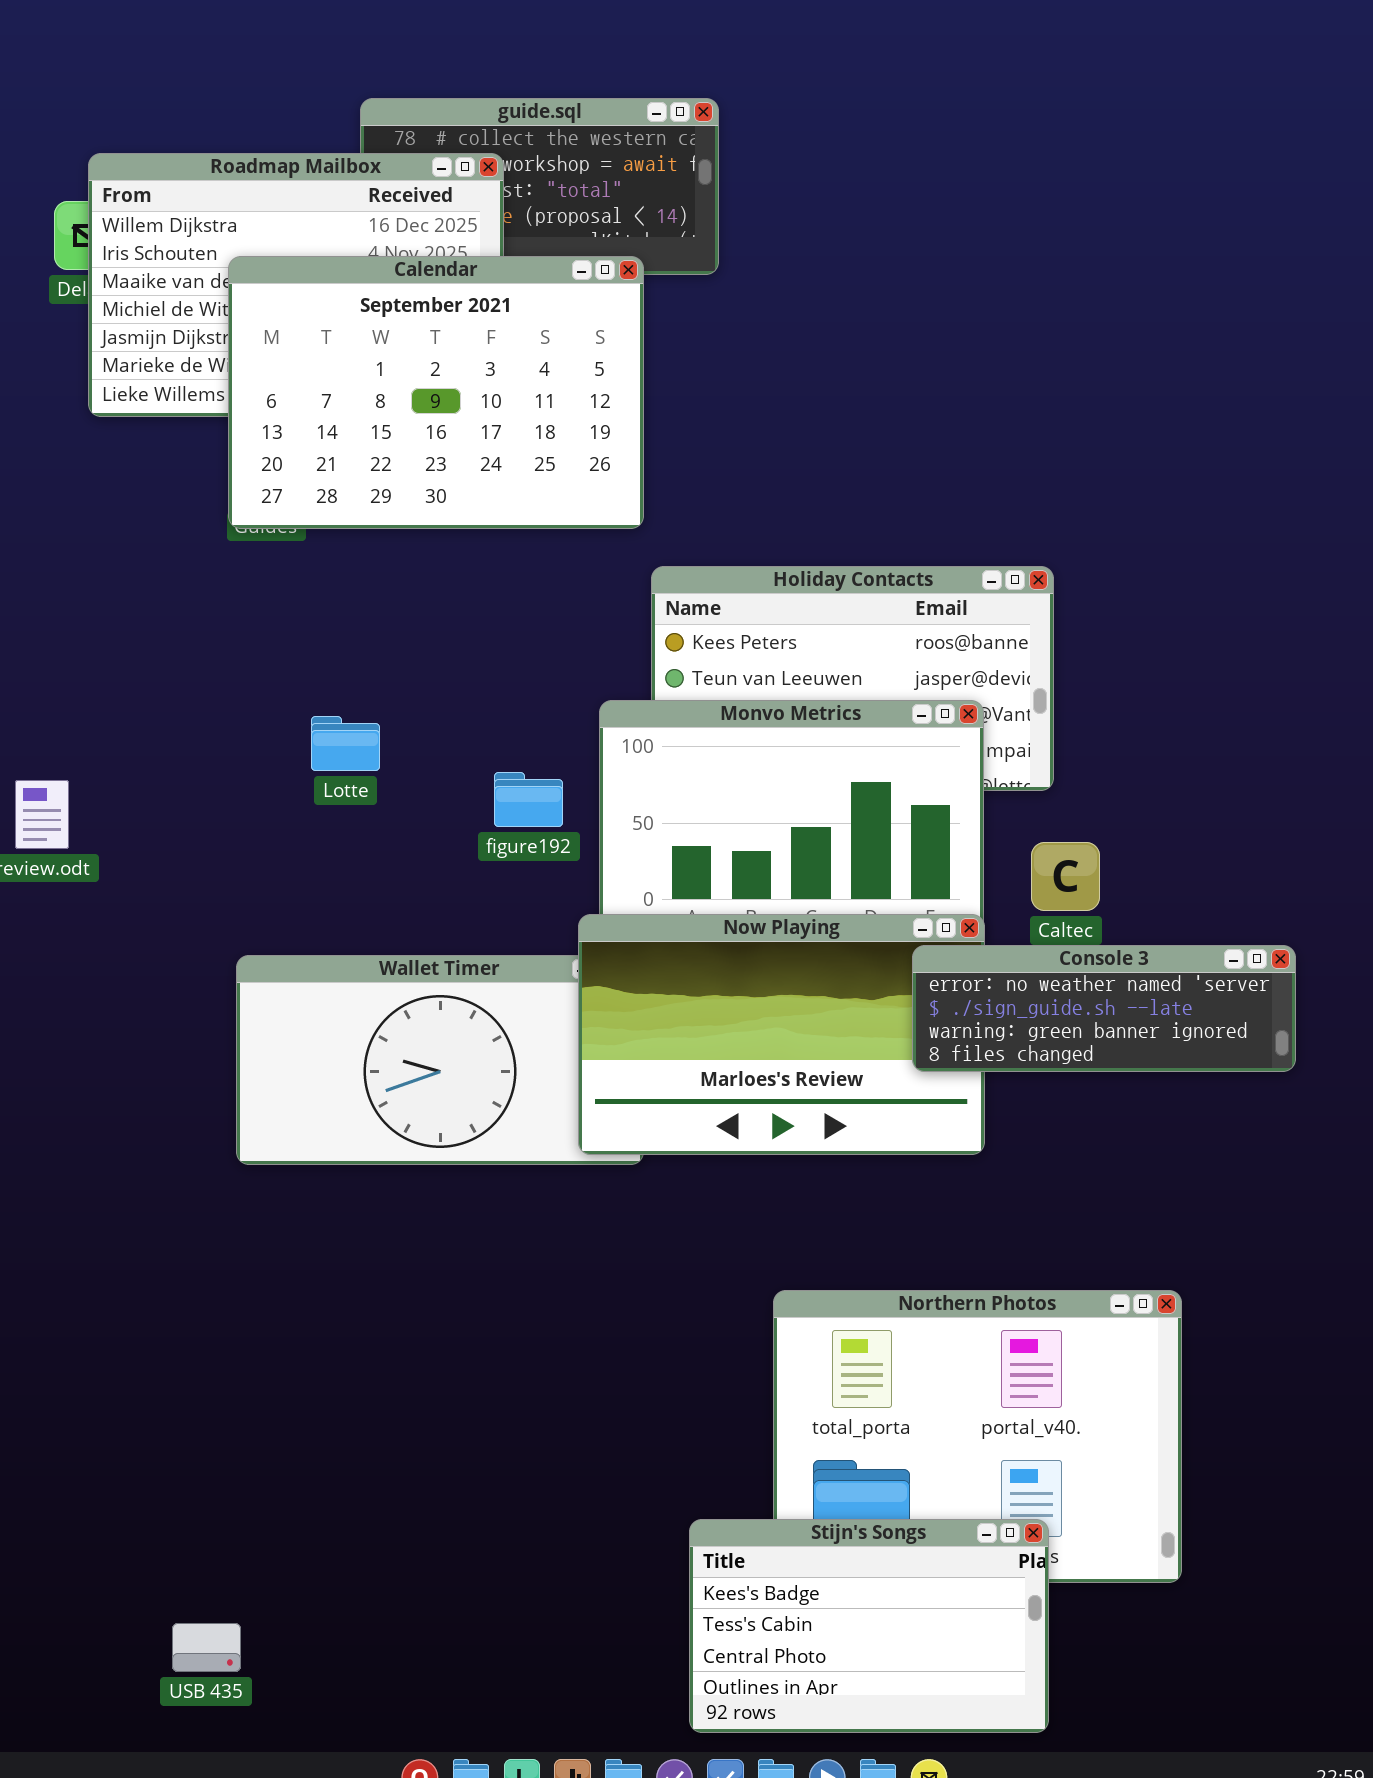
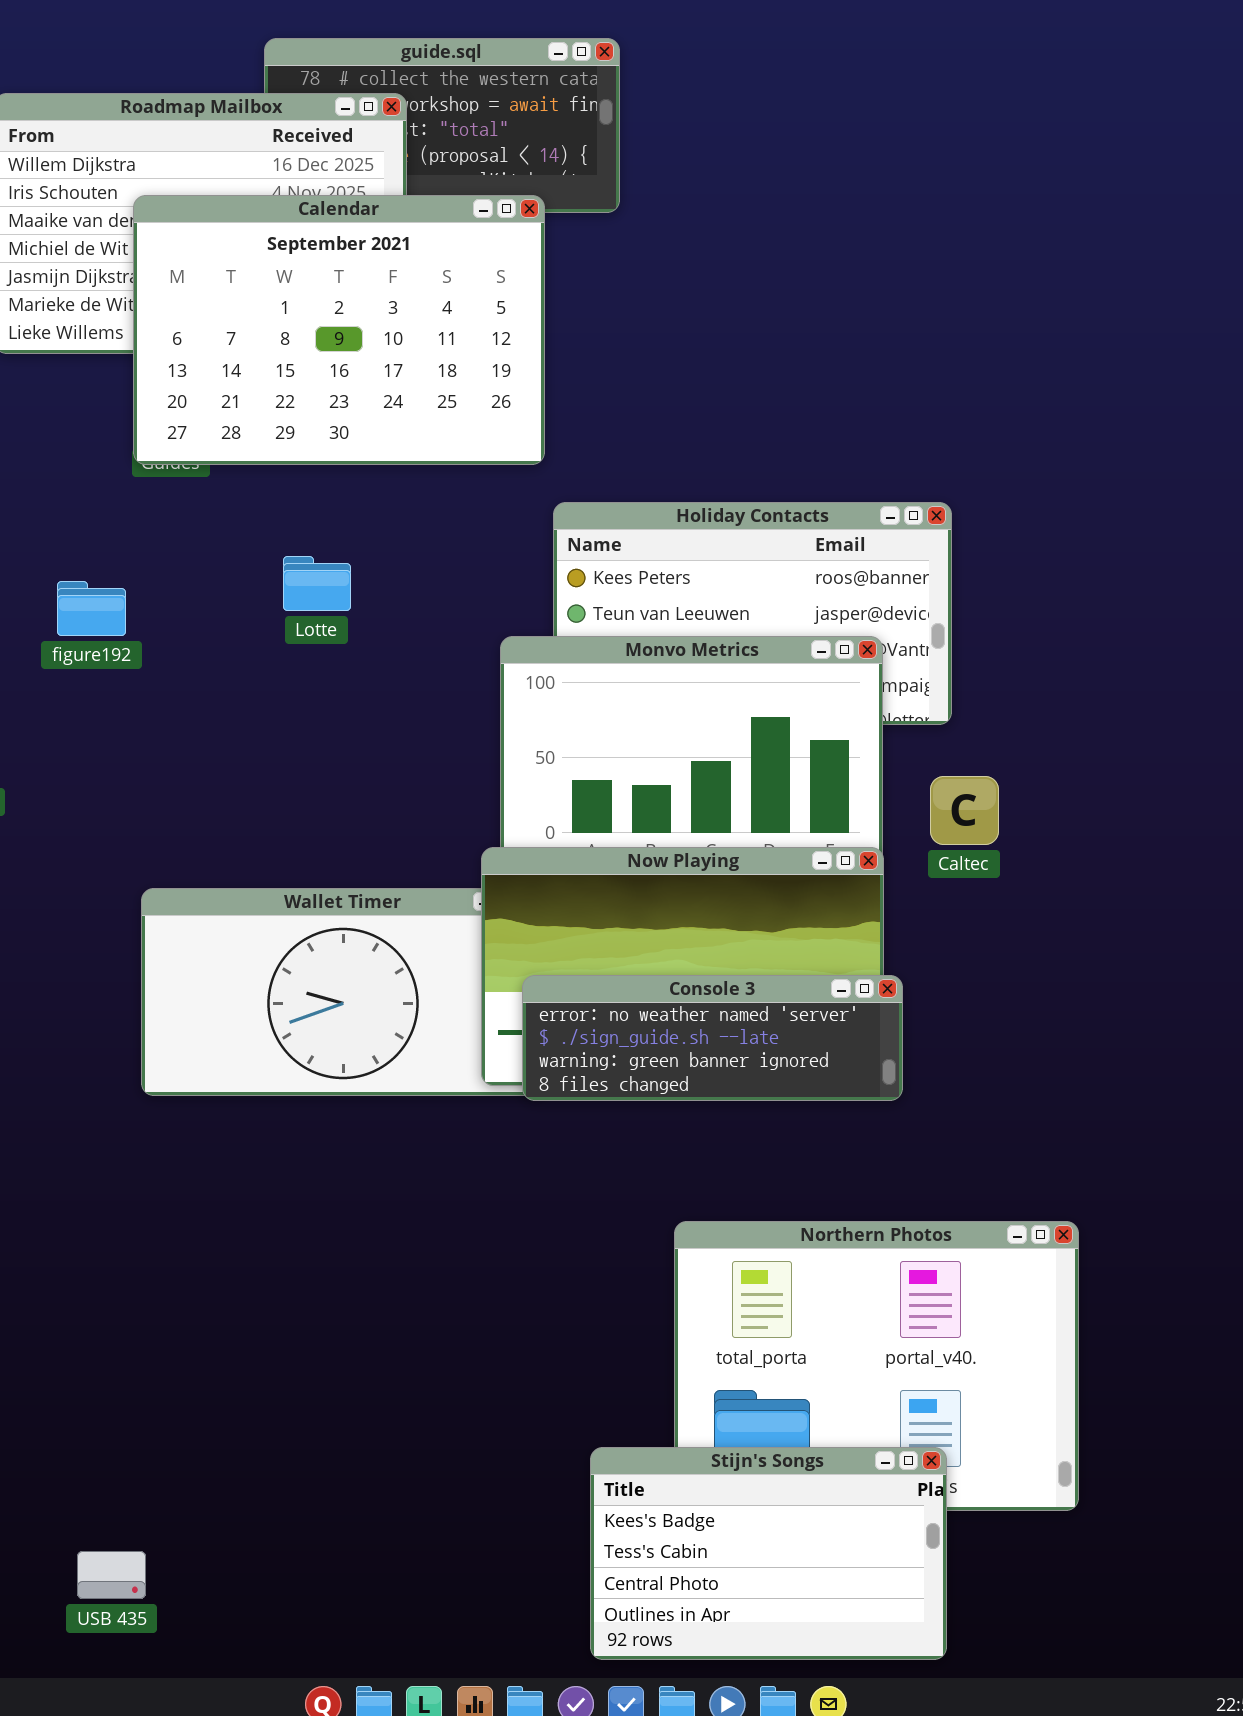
Lotte: [311,716,380,771] -> [283,556,351,611], moved
figure192: [494,772,563,827] -> [57,581,126,636], moved
Console 3: [912,945,1296,1072] -> [522,975,903,1101], moved

